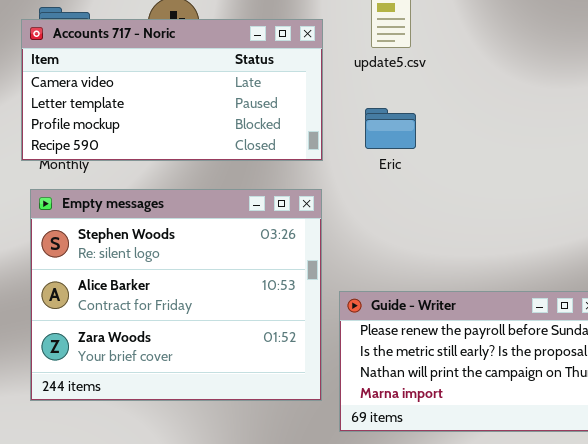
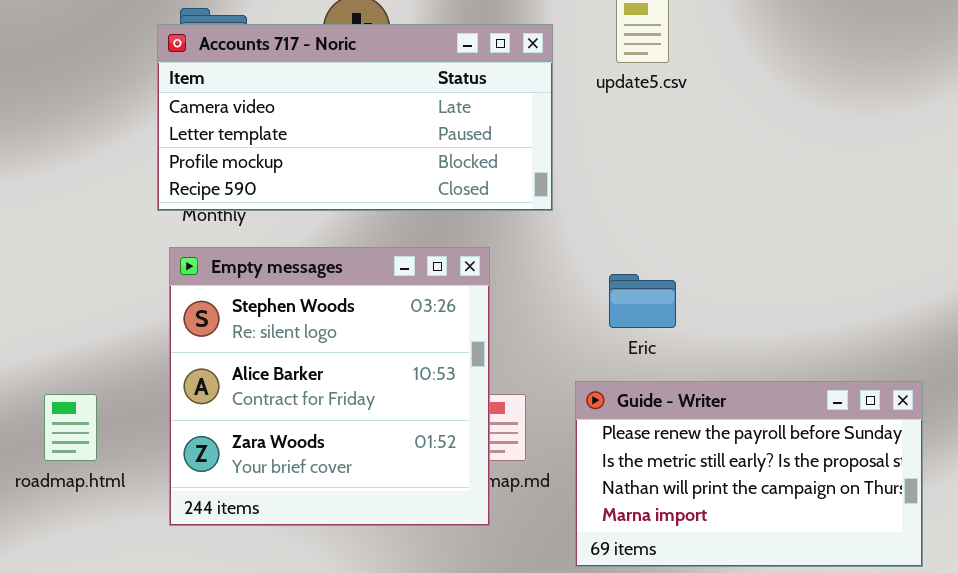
Eric: [365,108,416,149] -> [609,274,676,328], moved
Empty messages: [30,189,322,401] -> [169,247,490,526], resized

